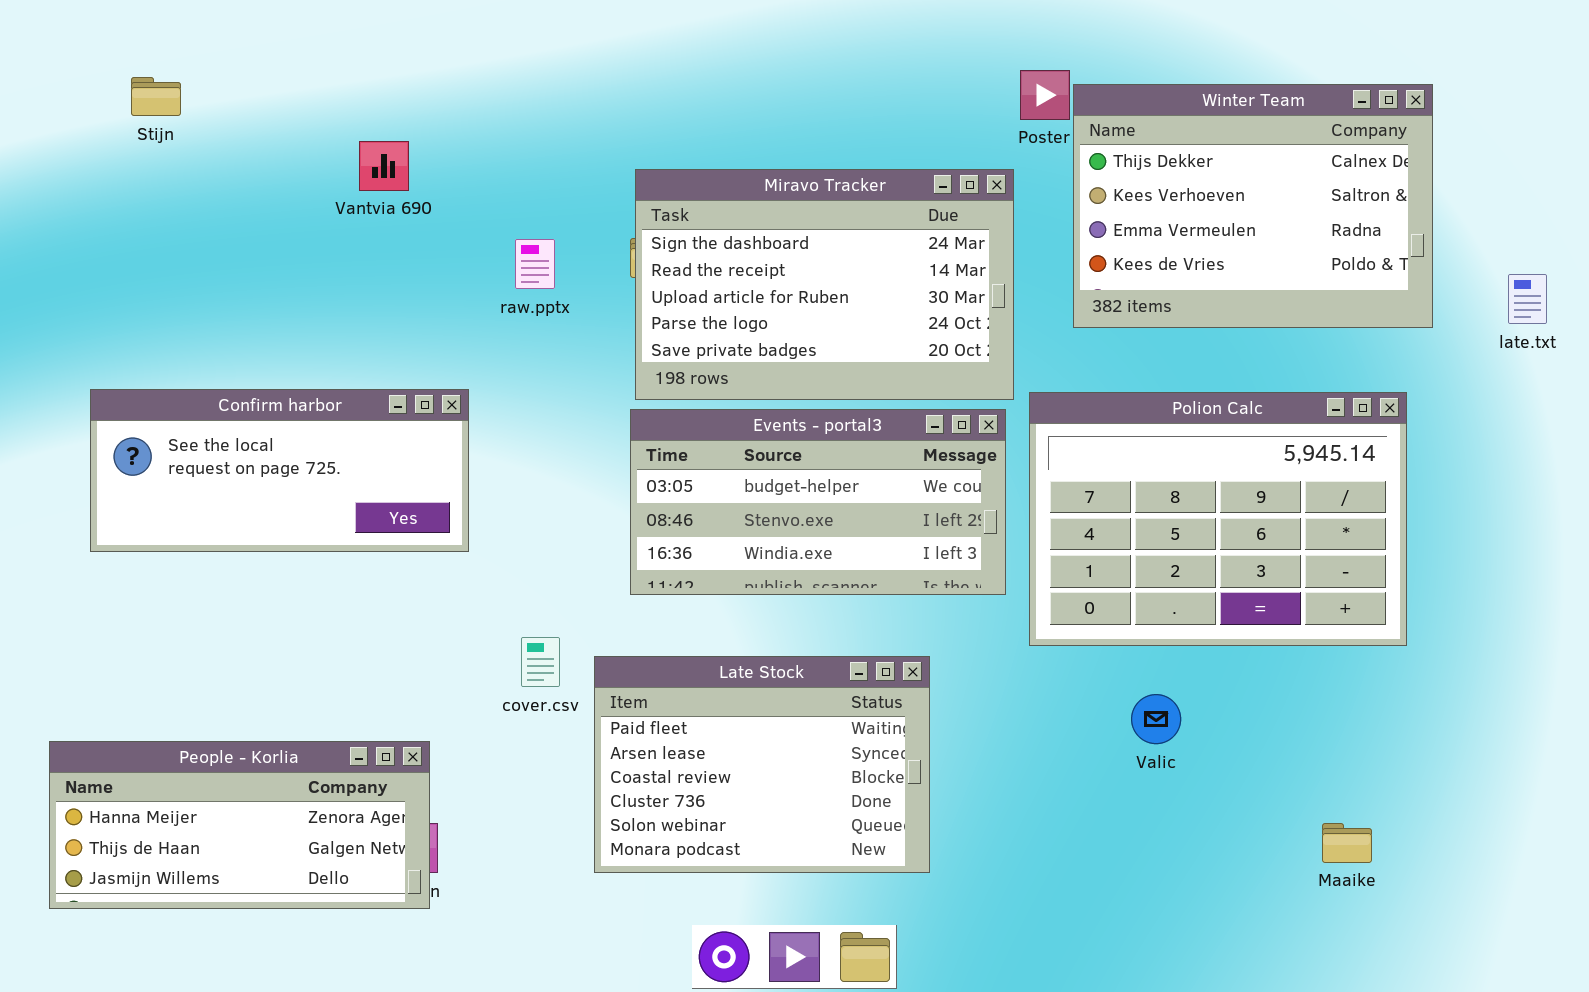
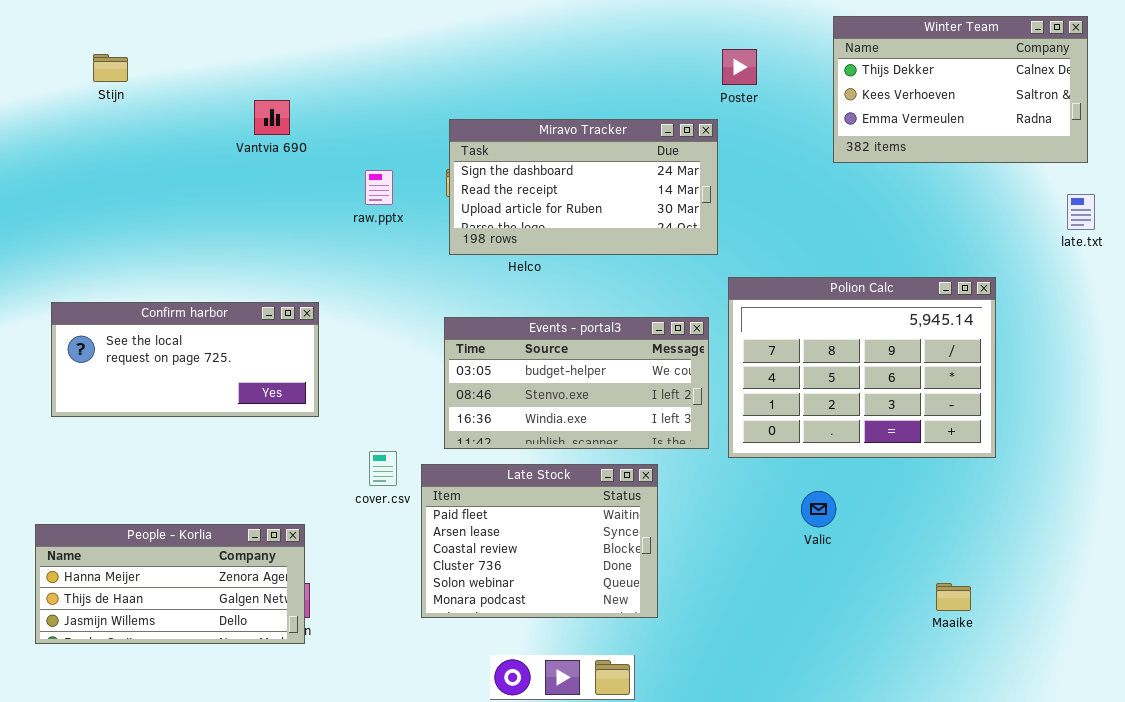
Winter Team: [1073,84,1433,328] -> [833,16,1088,163], moved, resized
Miravo Tracker: [635,169,1014,400] -> [449,119,718,255], resized
Confirm harbor: [90,389,469,552] -> [51,302,319,417], moved
Events - portal3: [630,409,1006,595] -> [444,317,709,449], moved

